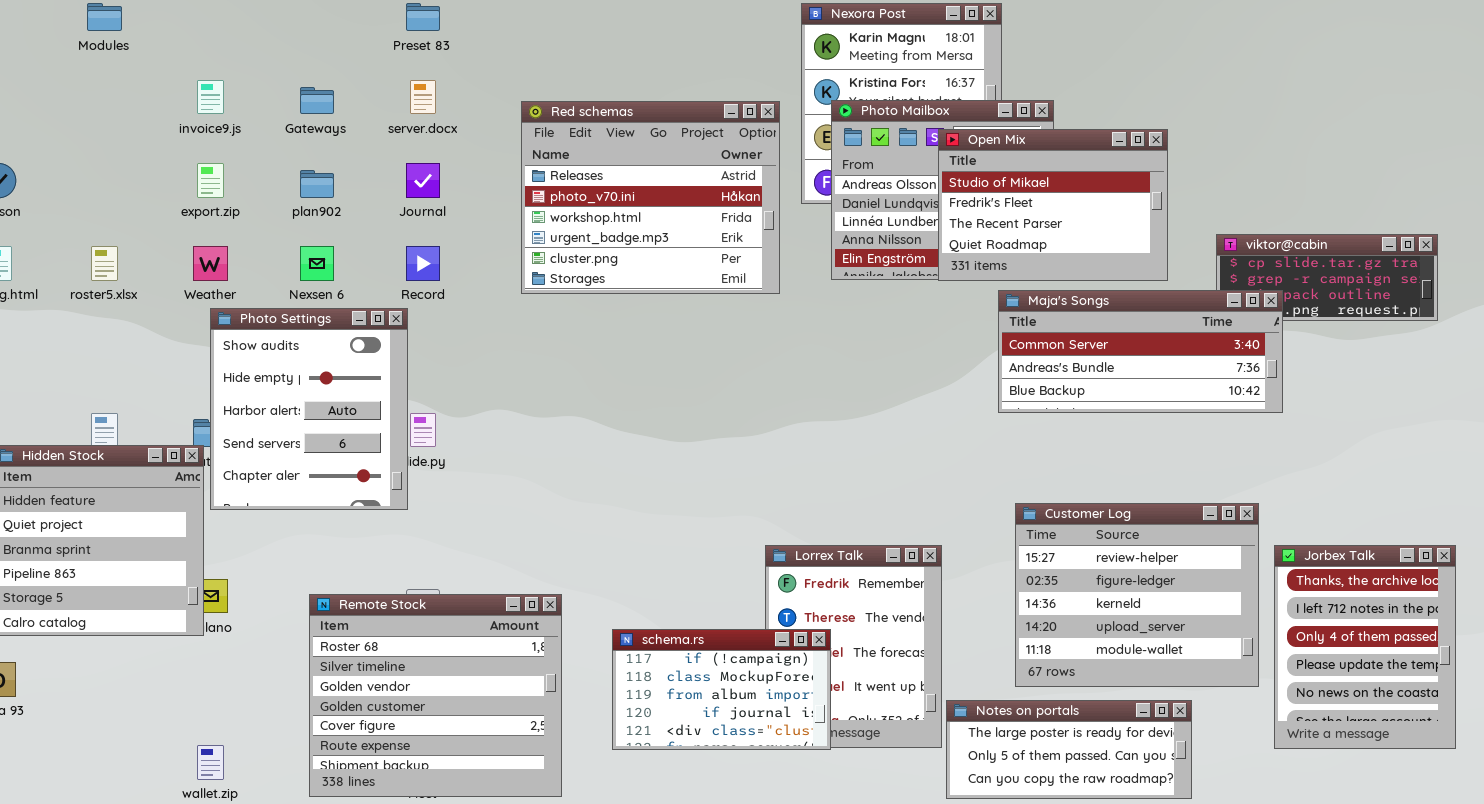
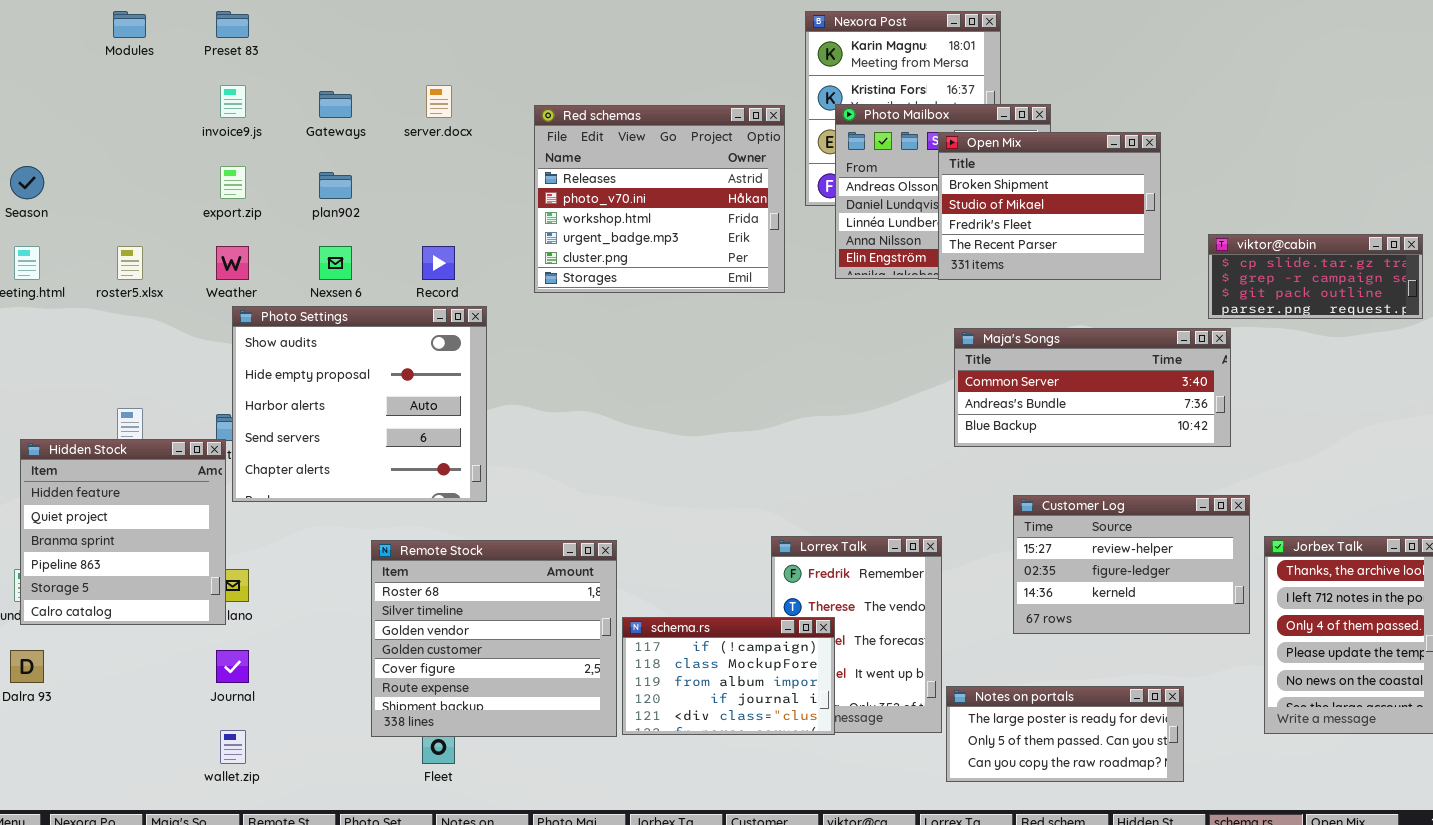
Preset 83: [406,3,440,31] -> [216,11,249,38], moved
Open Mix: [938,129,1168,281] -> [938,132,1161,280], scrolled up 1 row
Journal: [406,163,440,198] -> [216,650,249,683], moved
Maja's Songs: [998,290,1283,413] -> [954,328,1231,447], moved
Photo Settings: [210,308,408,510] -> [232,306,487,502], resized
Customer Log: [1015,503,1259,687] -> [1013,495,1250,634], resized
Remote Stock: [309,594,562,797] -> [371,540,617,737], moved

